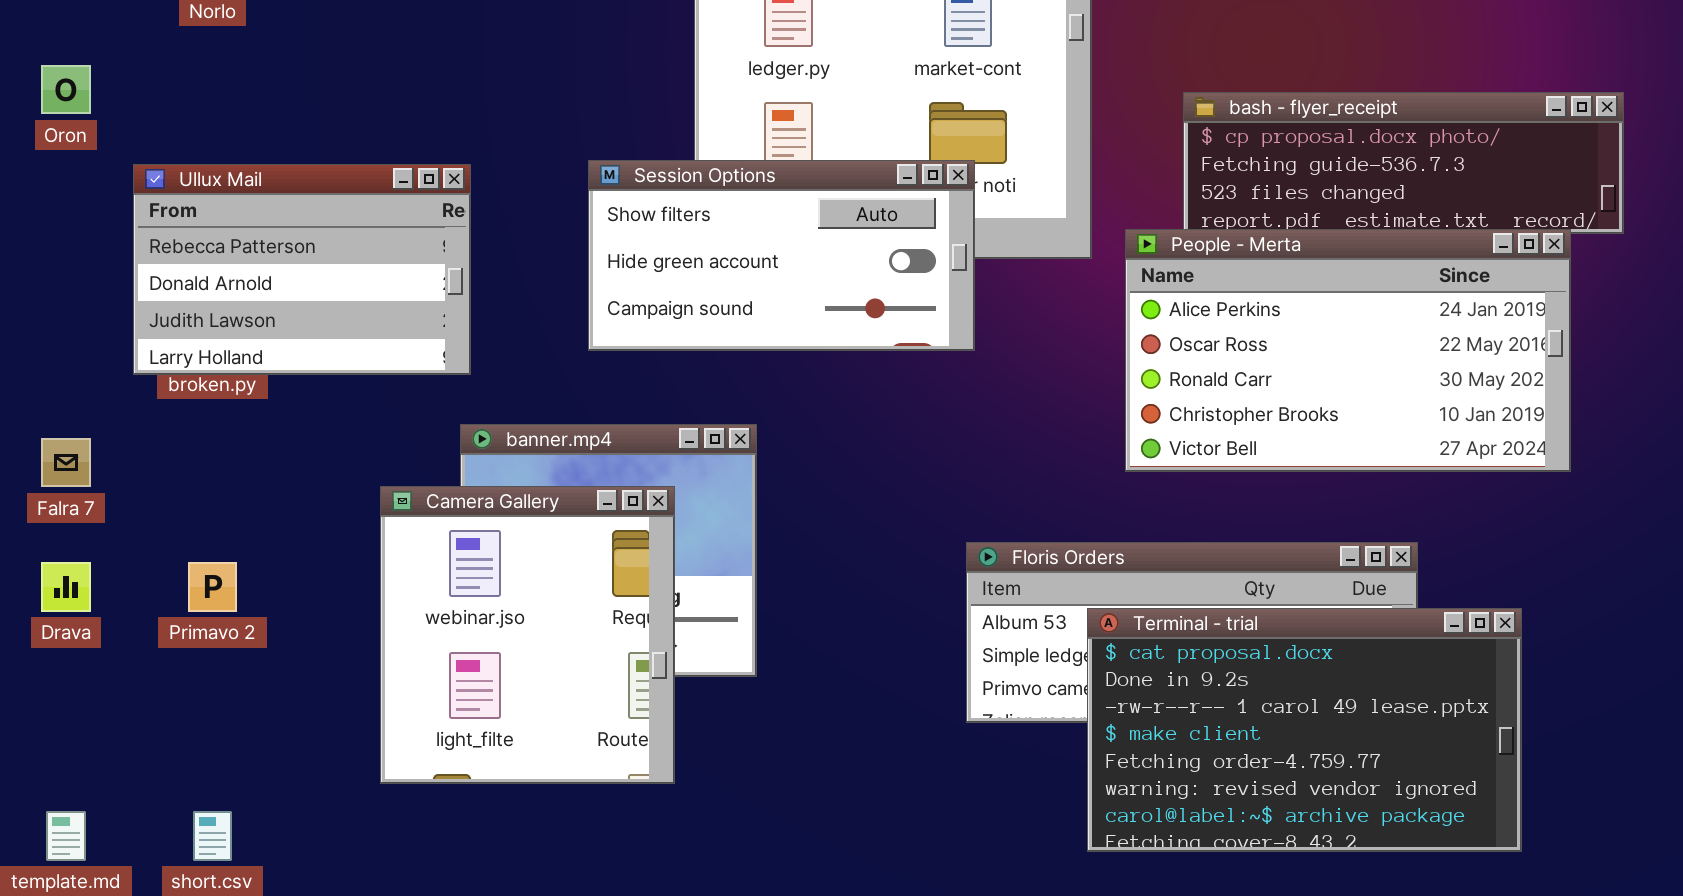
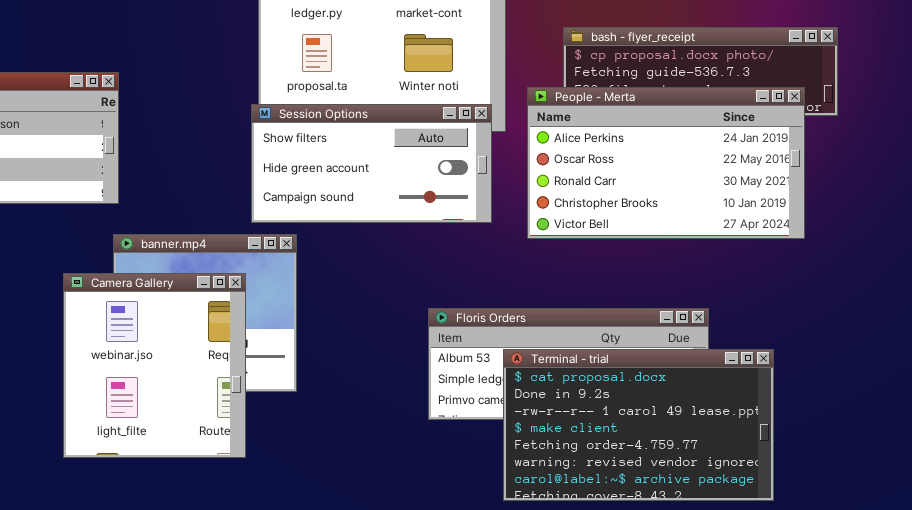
Session Options: [588,160,975,351] -> [251,104,492,223], moved
People - Merta: [1125,229,1571,472] -> [527,87,805,239], moved

